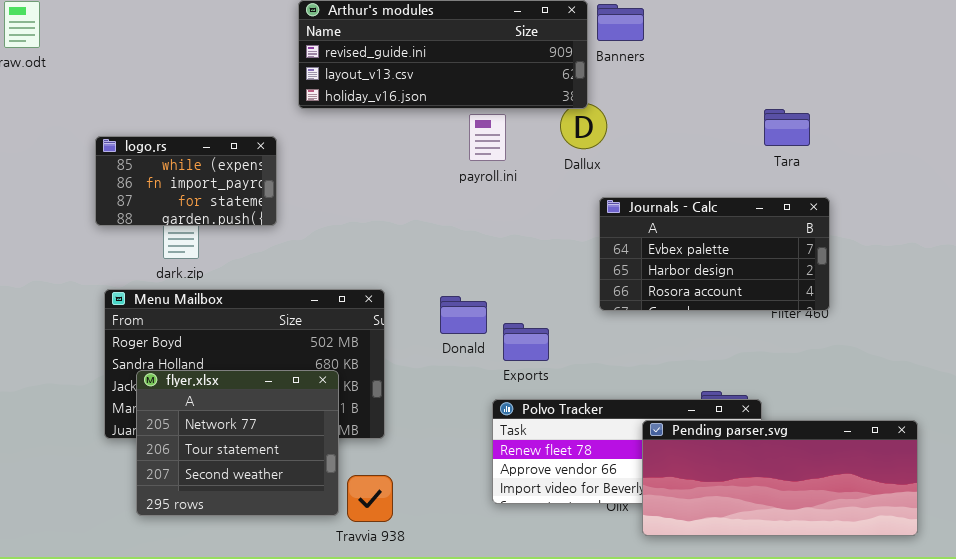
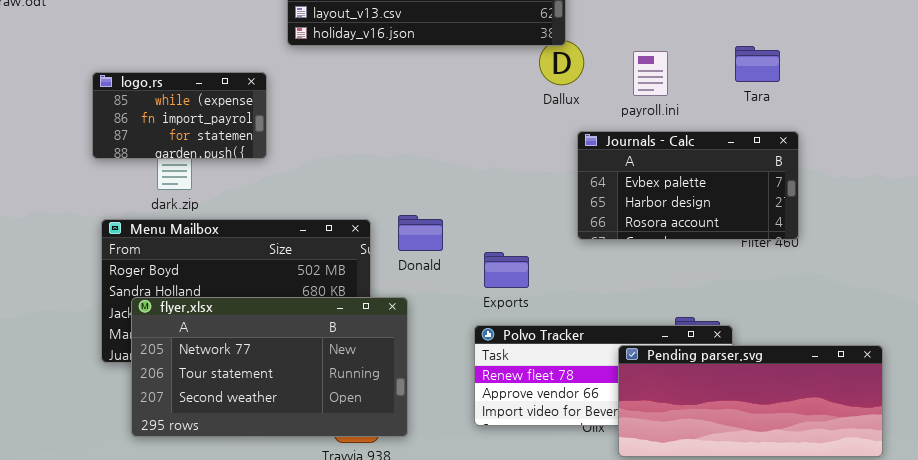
payroll.ini: [469,114,506,161] -> [633,51,668,96], moved
Donald: [440,296,487,334] -> [398,215,443,251], moved
flyer.xlsx: [136,370,339,516] -> [131,297,408,437], resized

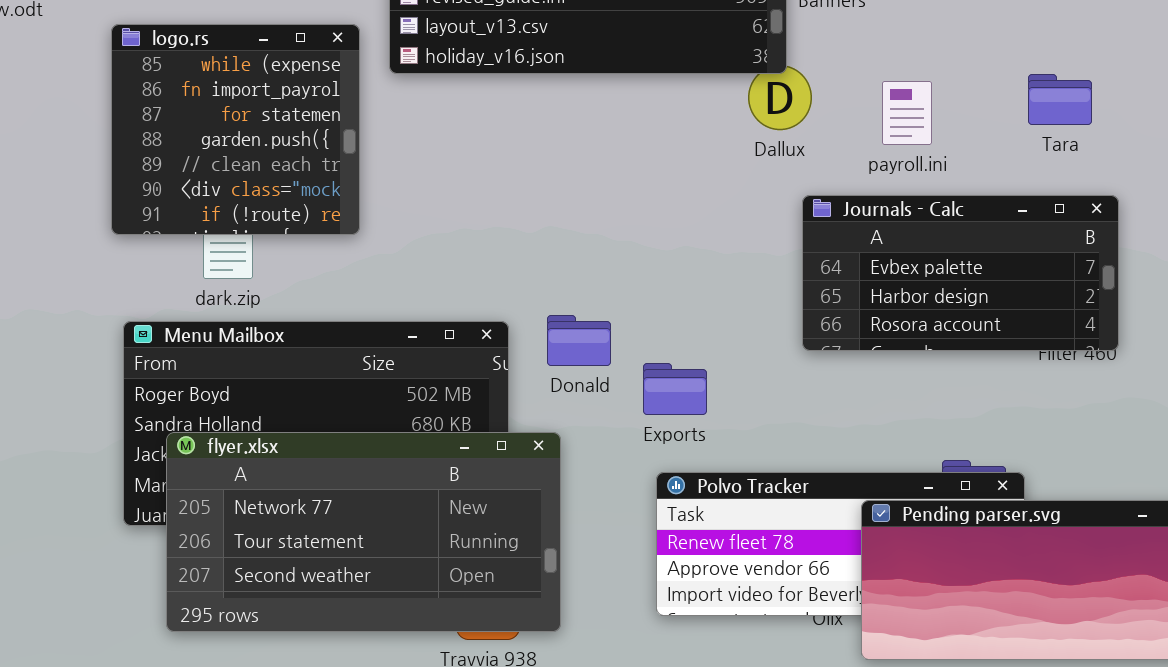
logo.rs: [92,72,267,159] -> [111,24,360,235], resized
Exports: [484,252,529,288] -> [643,363,707,415], moved

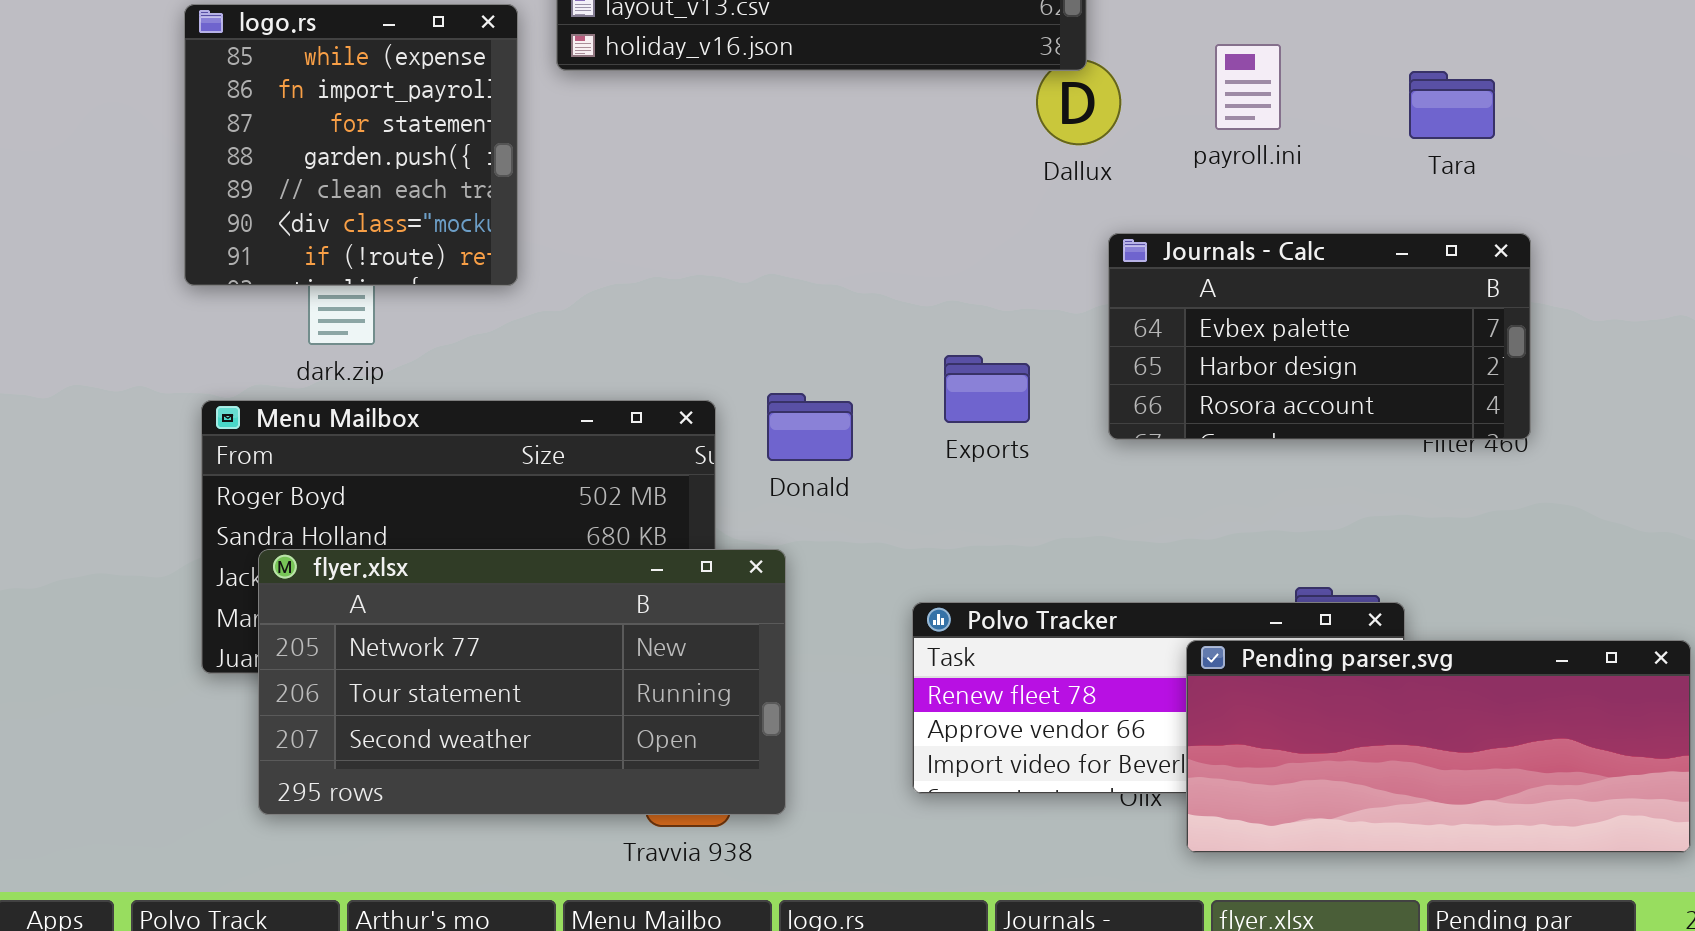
payroll.ini: [882,81,932,145] -> [1215,44,1281,130], moved
Exports: [643,363,707,415] -> [944,355,1030,423], moved

